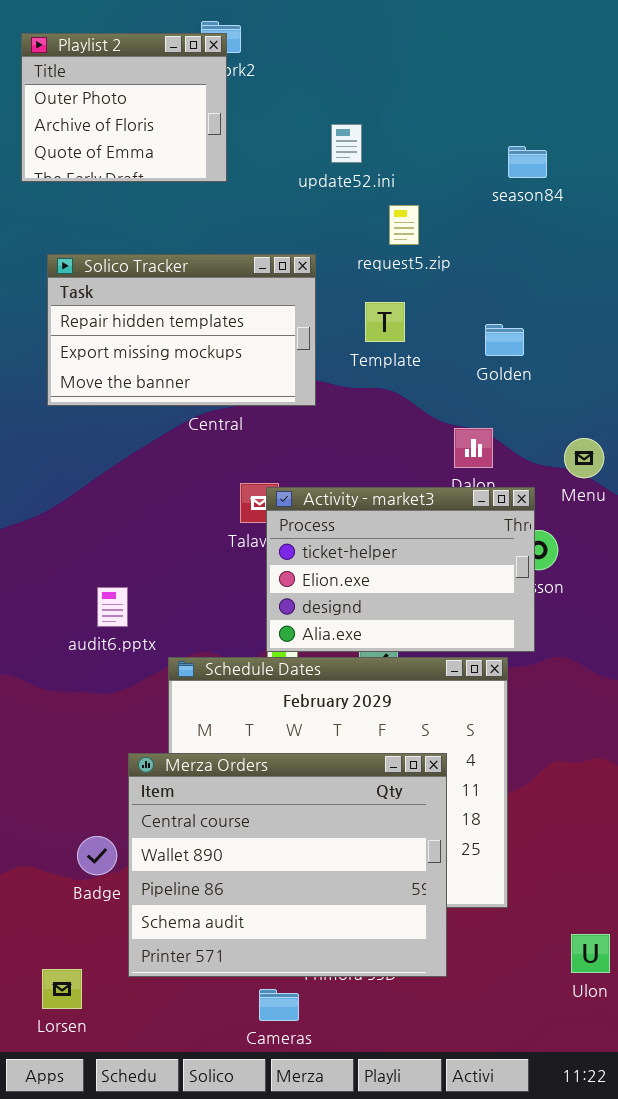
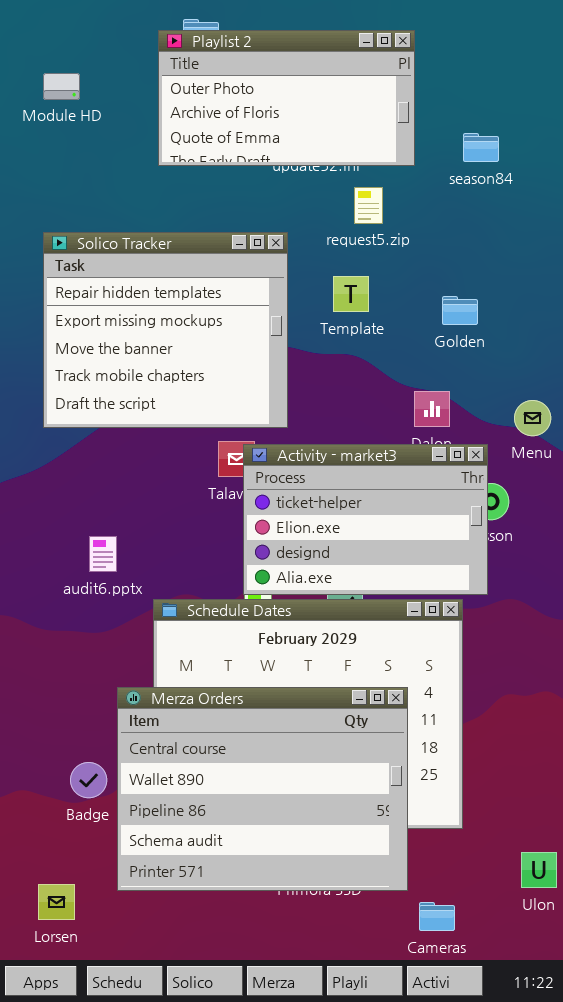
Playlist 2: [21,33,227,182] -> [158,30,415,166], moved, resized
Solico Tracker: [47,254,316,406] -> [43,232,288,428], resized
Cameras: [259,989,299,1021] -> [419,902,455,931], moved

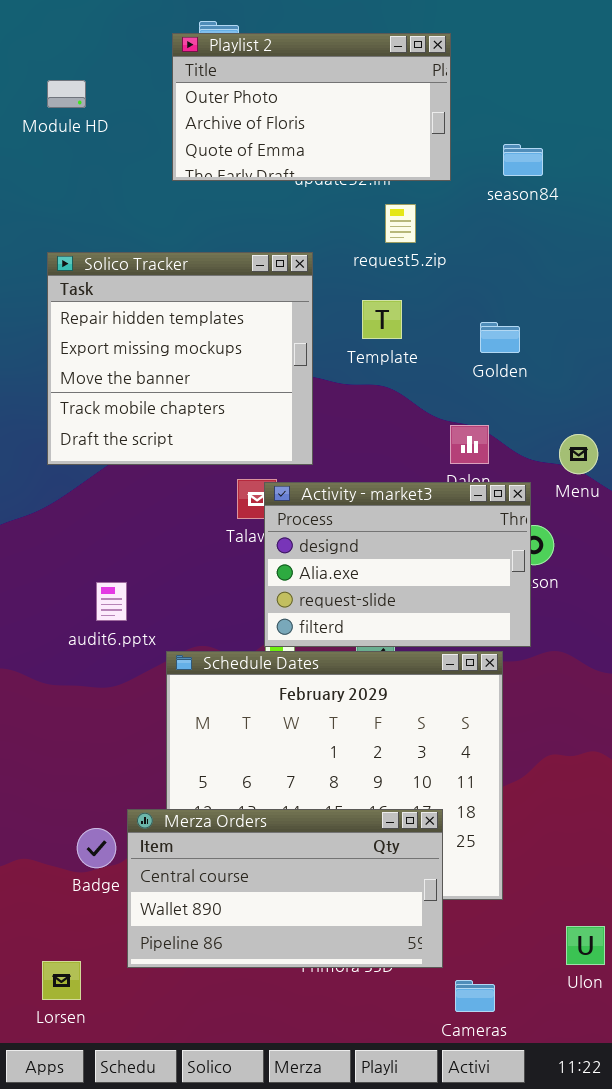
Activity - market3: [243,444,488,595] -> [264,482,531,647], scrolled down 2 rows
Merza Orders: [117,687,408,891] -> [127,809,443,968], resized

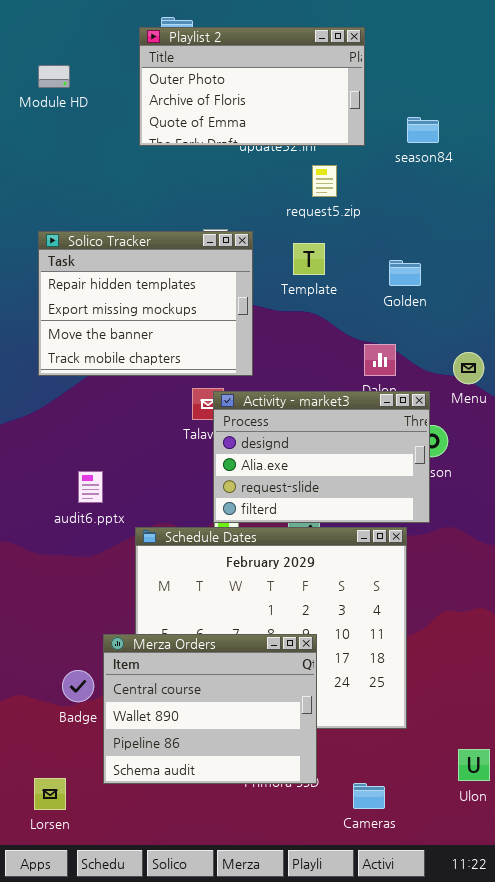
Solico Tracker: [47,252,313,465] -> [38,231,253,376], resized
Merza Orders: [127,809,443,968] -> [103,634,317,784], resized
Cameras: [455,980,495,1012] -> [353,783,385,809], moved

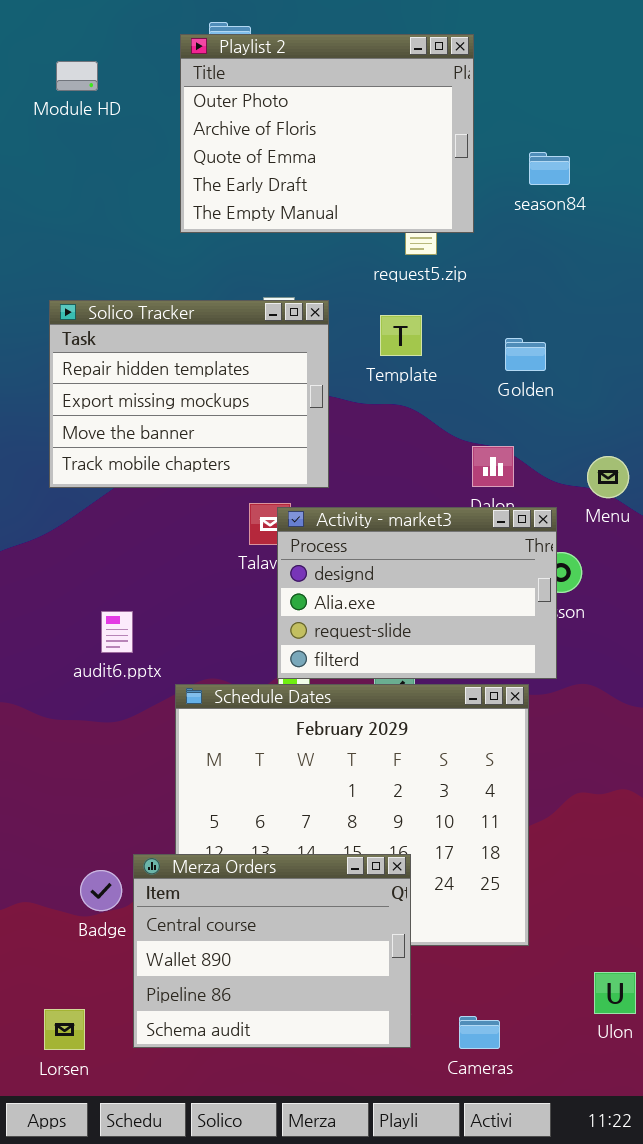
Playlist 2: [139,27,365,146] -> [180,34,474,233], resized
Module HD: [38,65,70,88] -> [56,61,98,91], moved
Merza Orders: [103,634,317,784] -> [133,854,411,1048], moved

